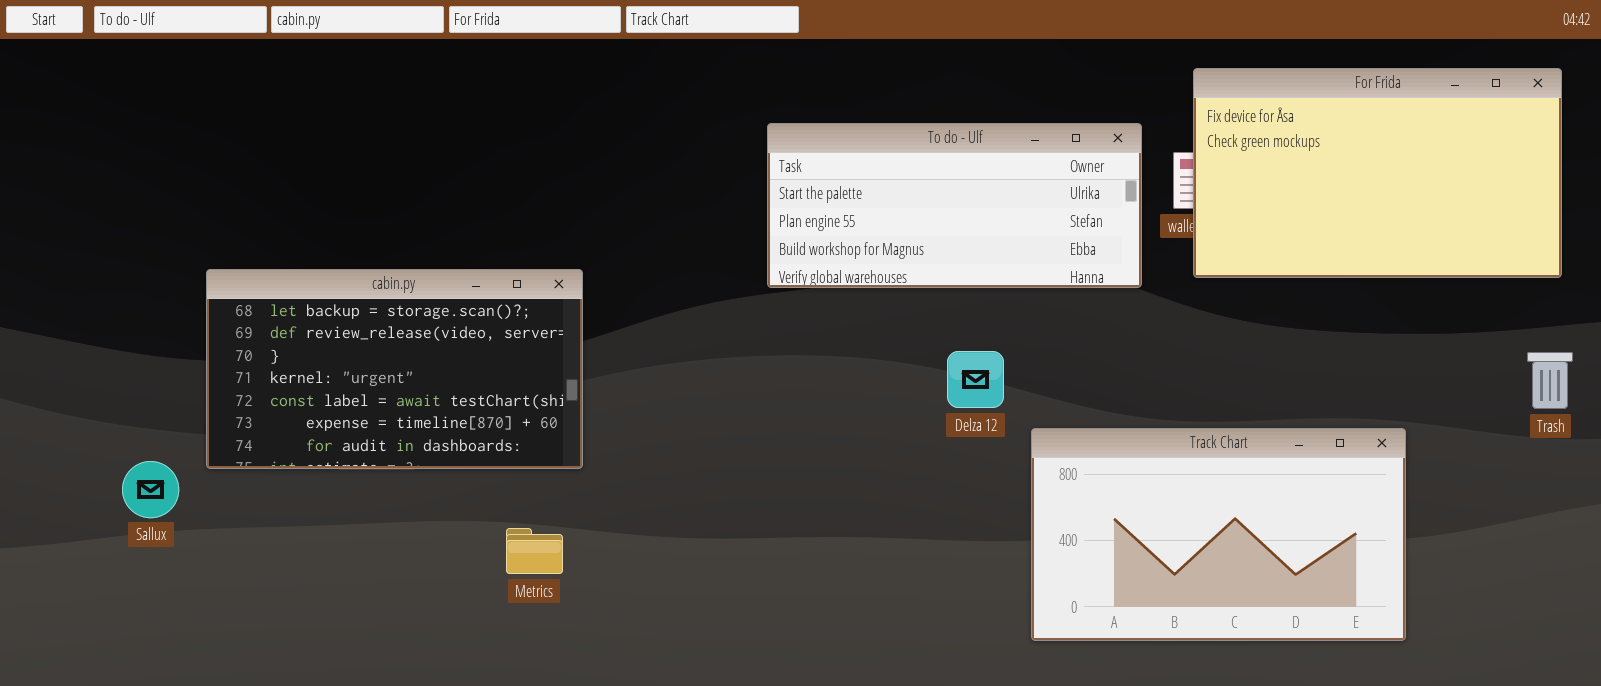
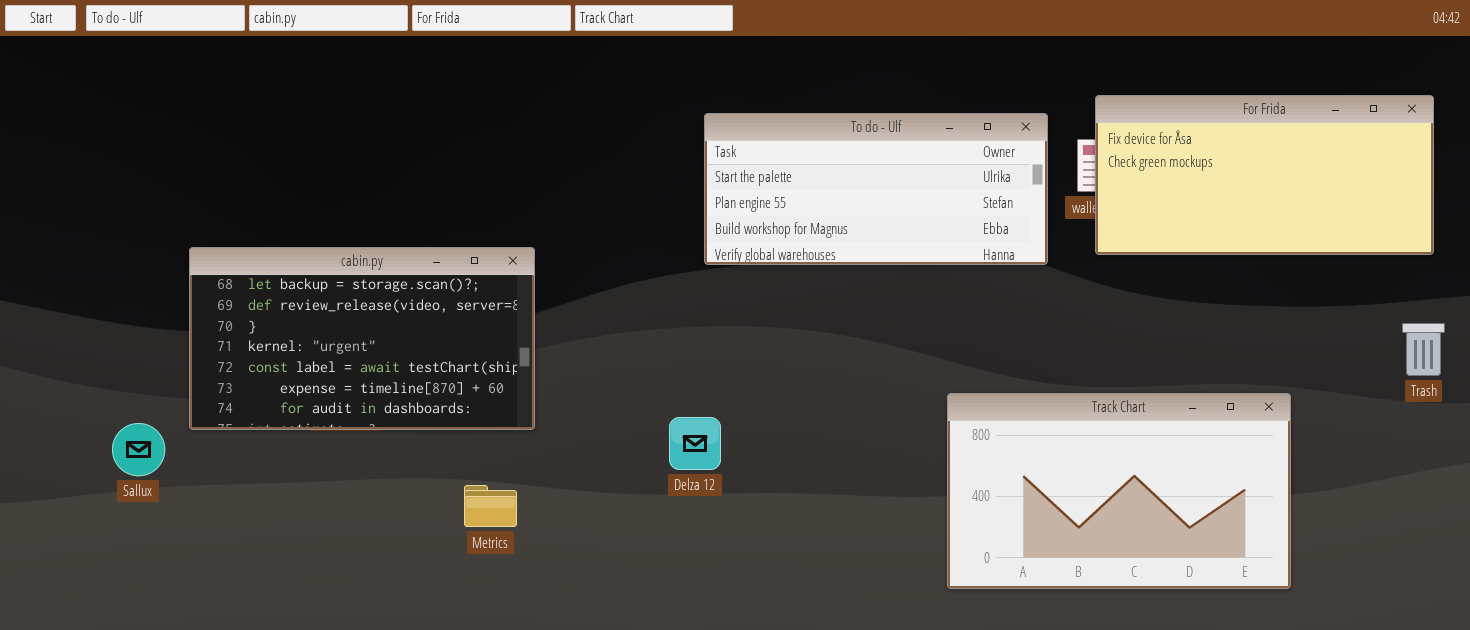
For Frida: [1193,68,1562,278] -> [1095,95,1434,255], resized
Delza 12: [947,351,1004,408] -> [669,417,721,470], moved

